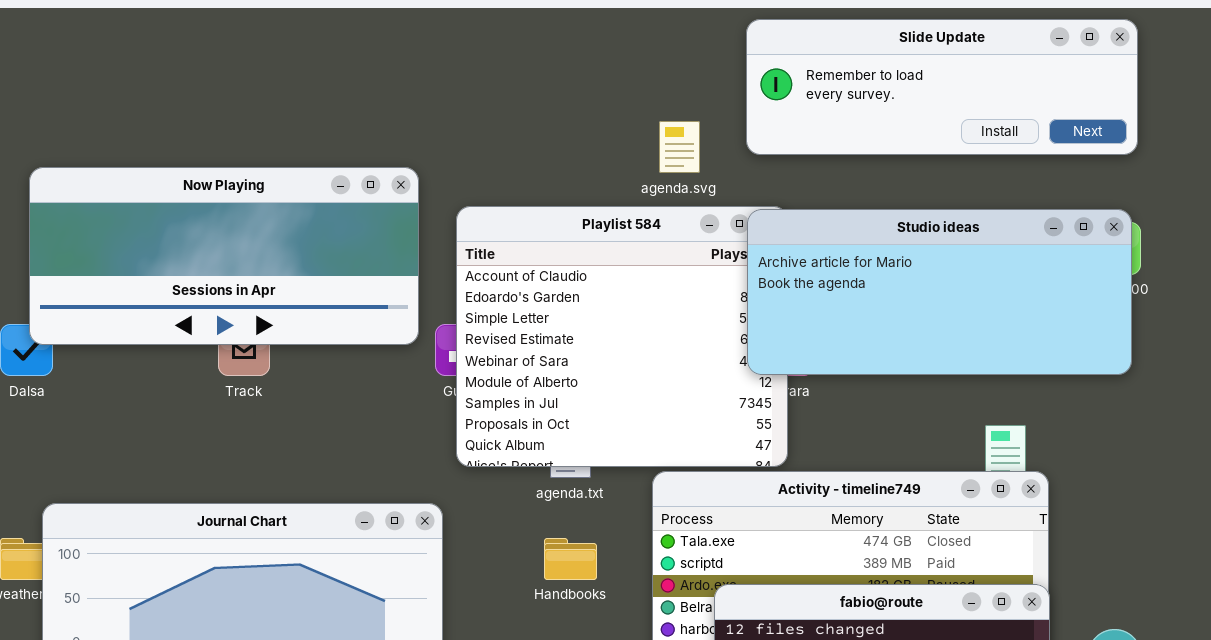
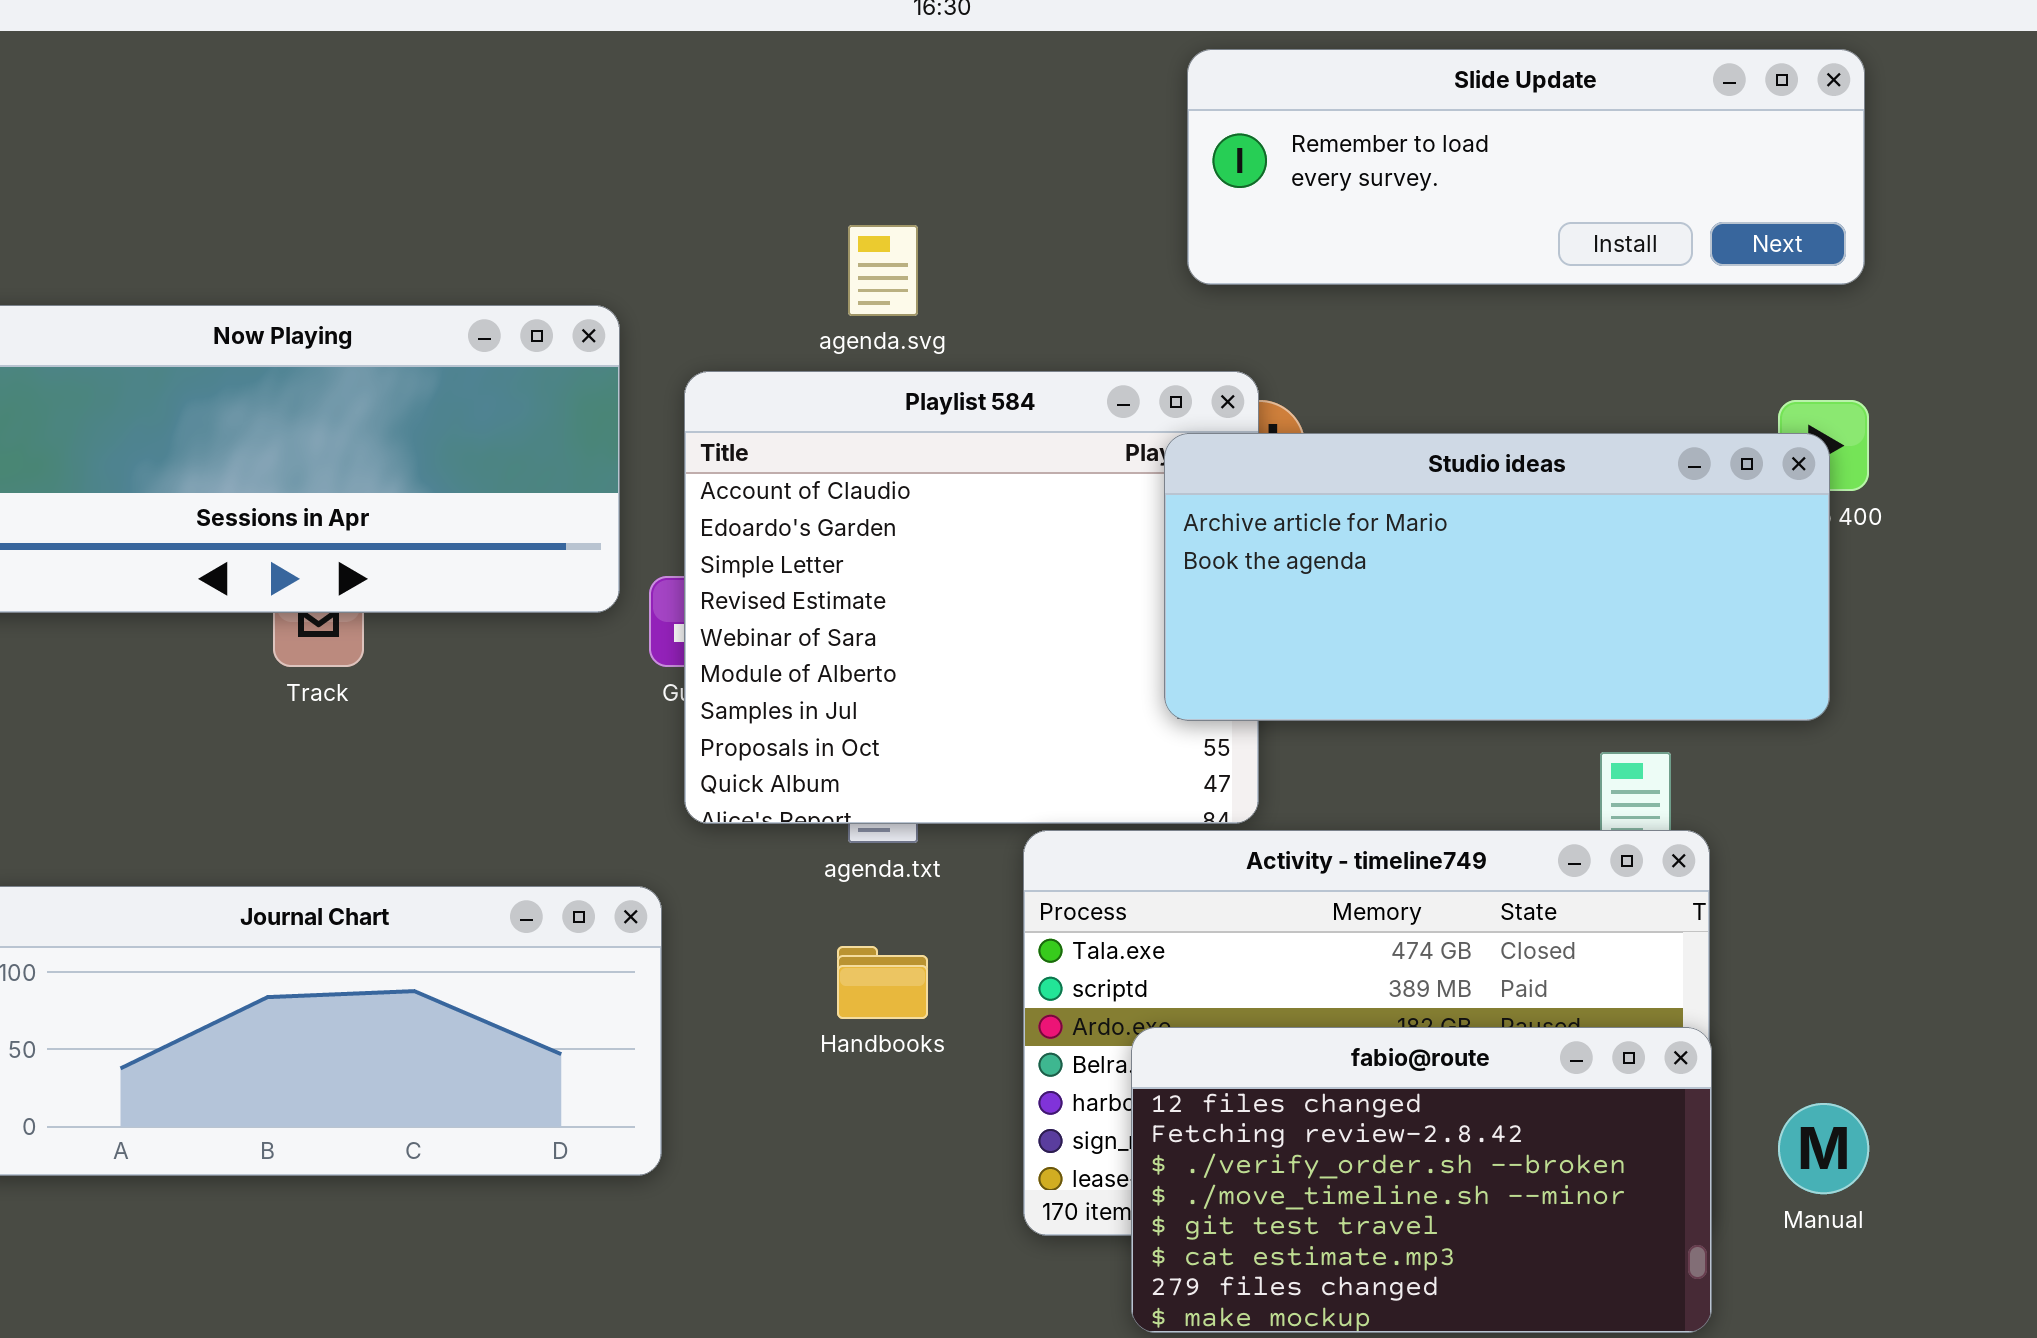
agenda.svg: [659,121,700,173] -> [848,225,918,316], moved
Studio ideas: [747,209,1132,375] -> [1164,433,1830,721], moved

